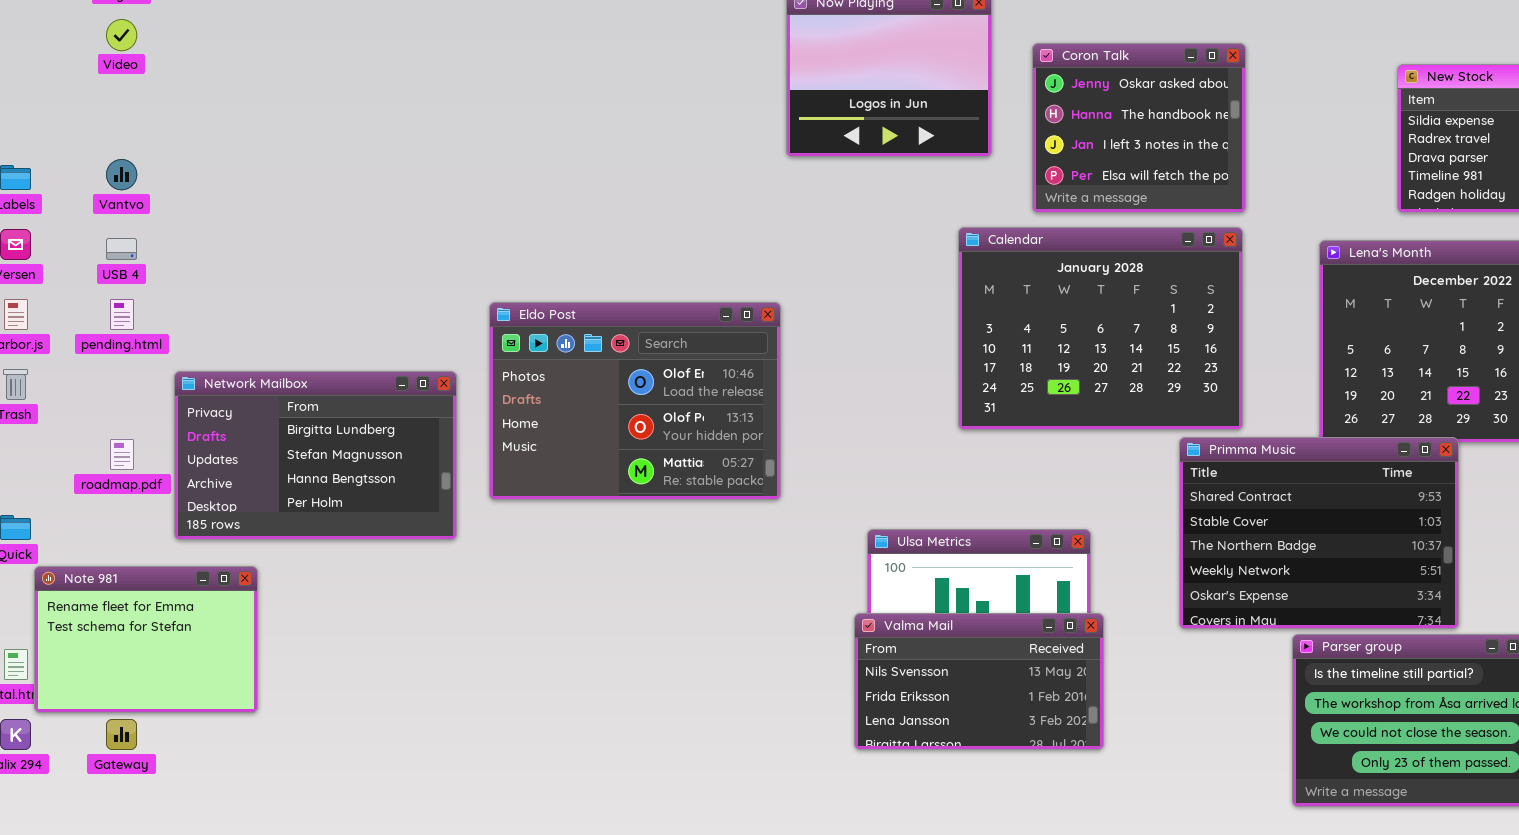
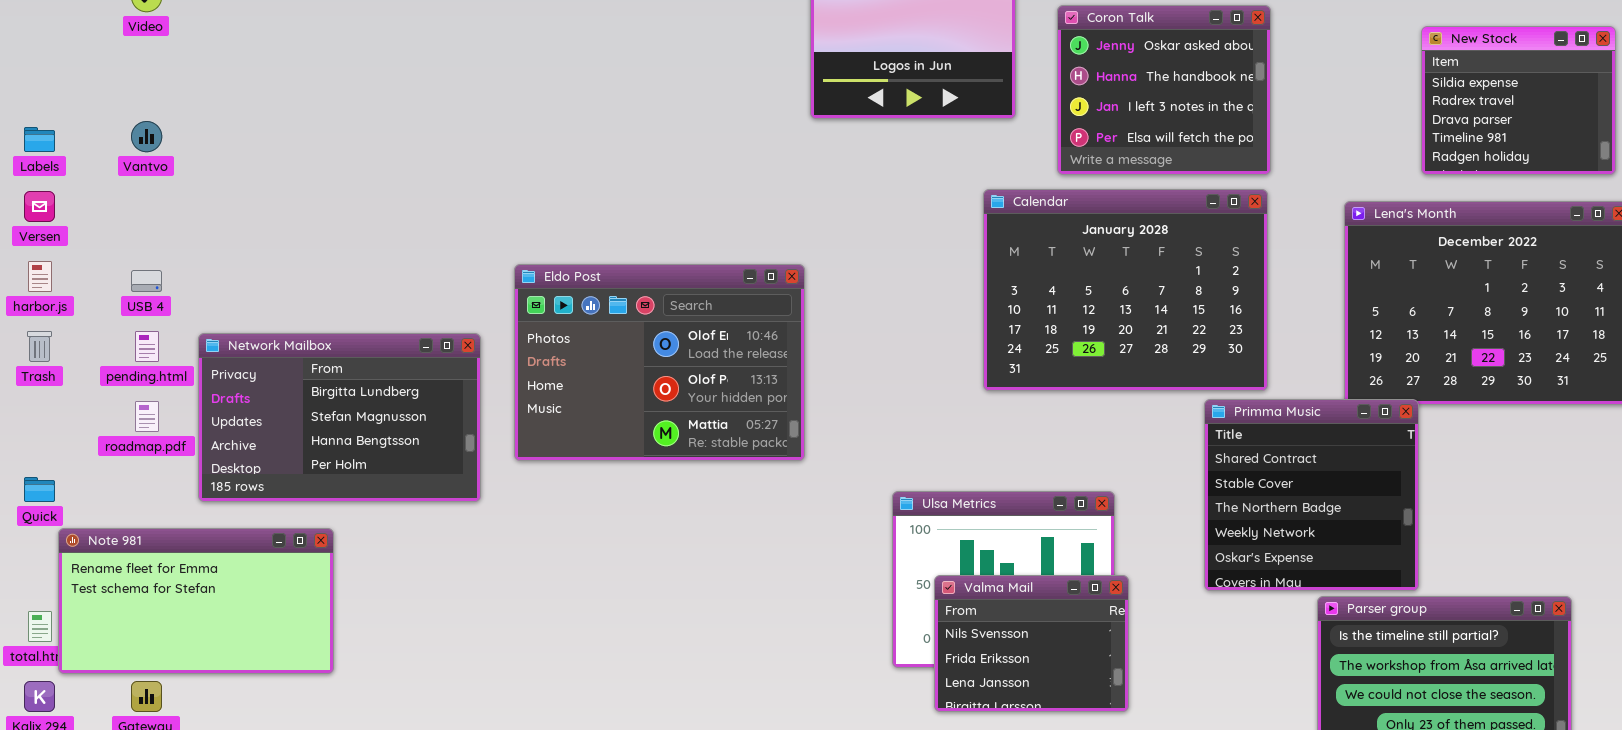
USB 4: [106,238,137,260] -> [131,270,162,292], moved
pending.html: [110,299,134,330] -> [135,331,159,362], moved
Primma Music: [1179,437,1459,629] -> [1204,399,1419,591], resized
Note 981: [34,566,258,713] -> [58,528,334,674], resized
Valma Mail: [854,613,1104,750] -> [934,575,1129,712], resized

